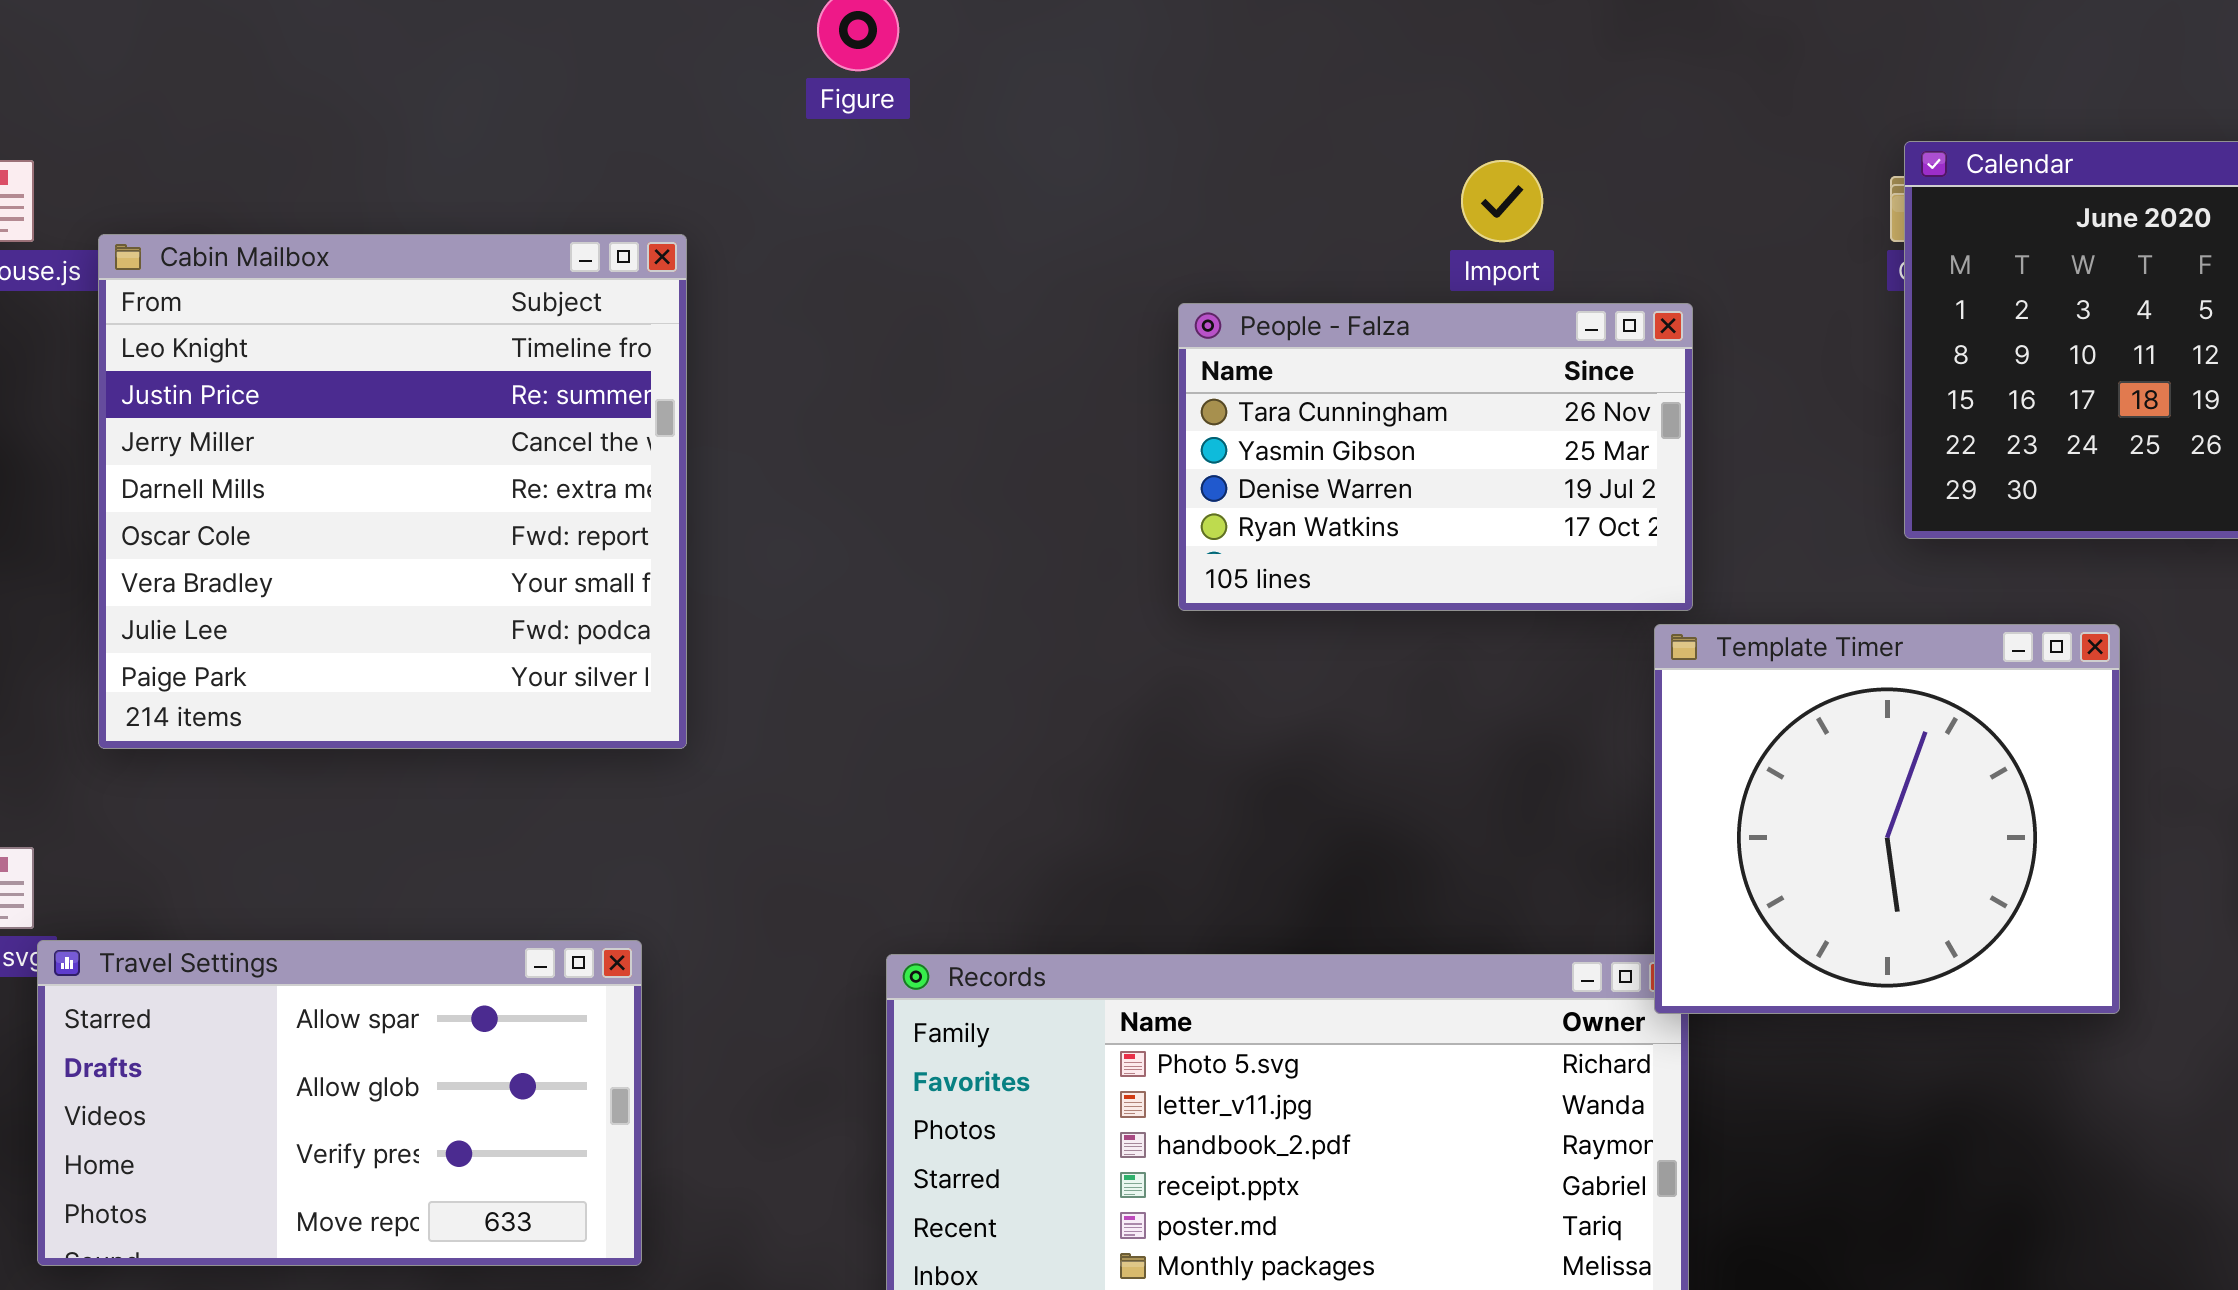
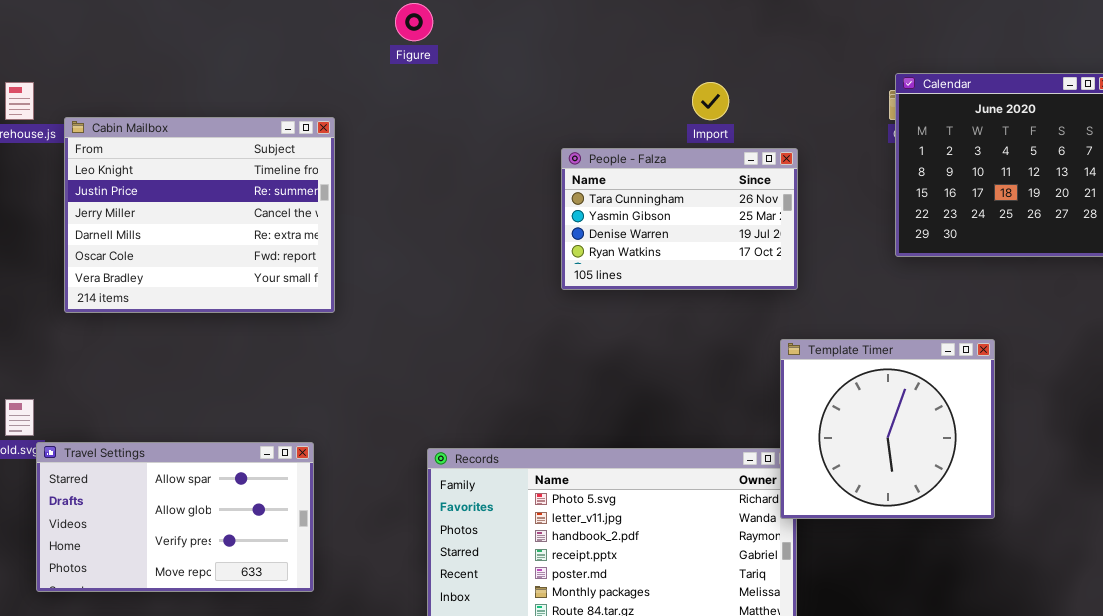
Cabin Mailbox: [98,234,687,749] -> [64,117,335,313], resized
Template Timer: [1654,624,2120,1014] -> [780,339,995,519], moved

